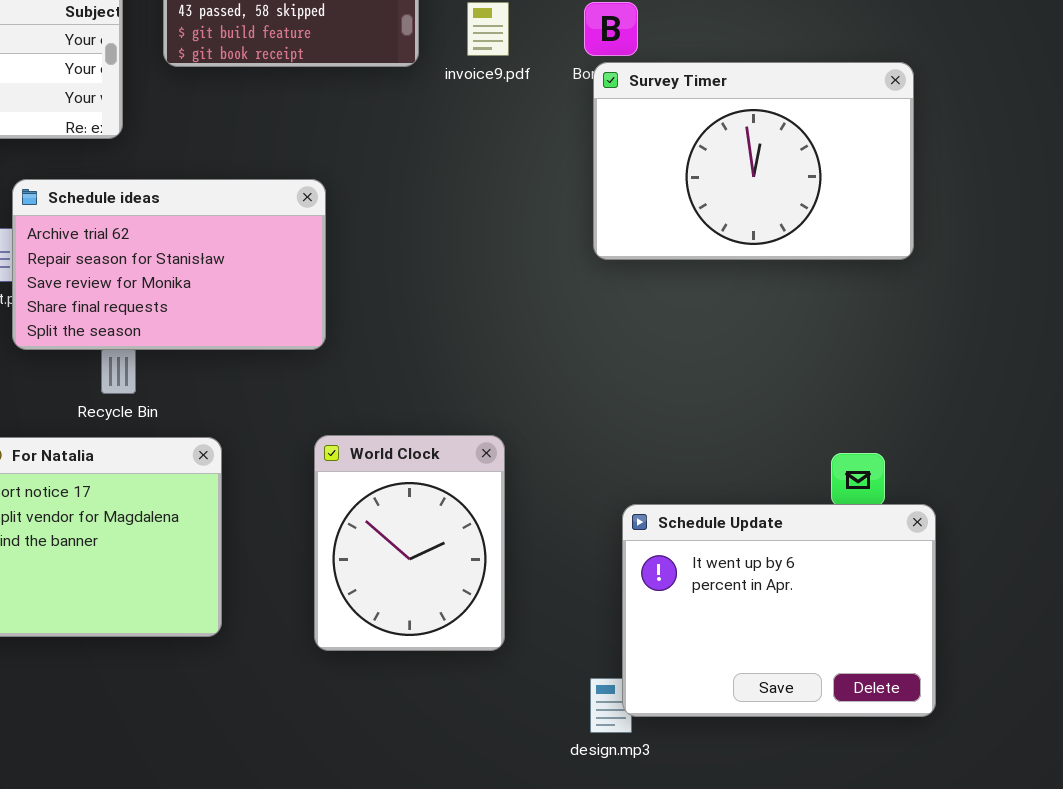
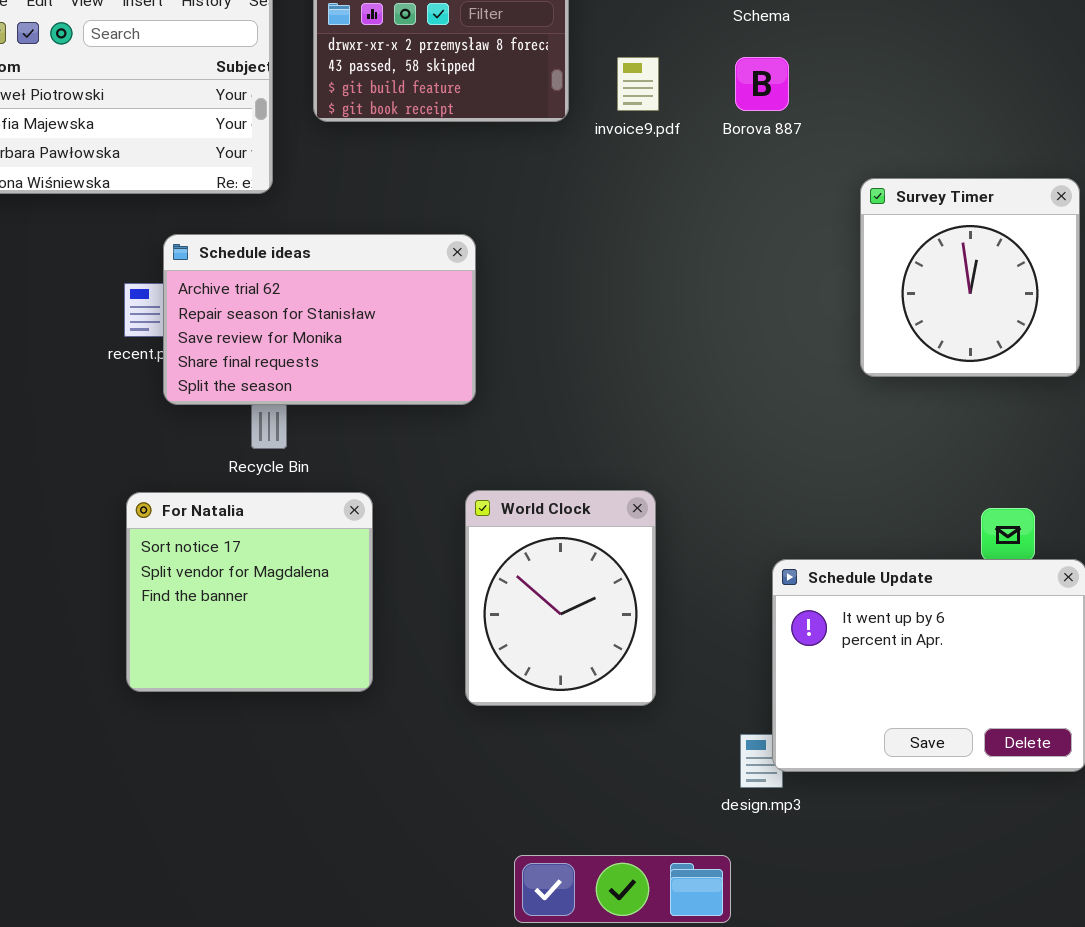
Survey Timer: [593,62,914,260] -> [860,178,1080,377], moved, resized

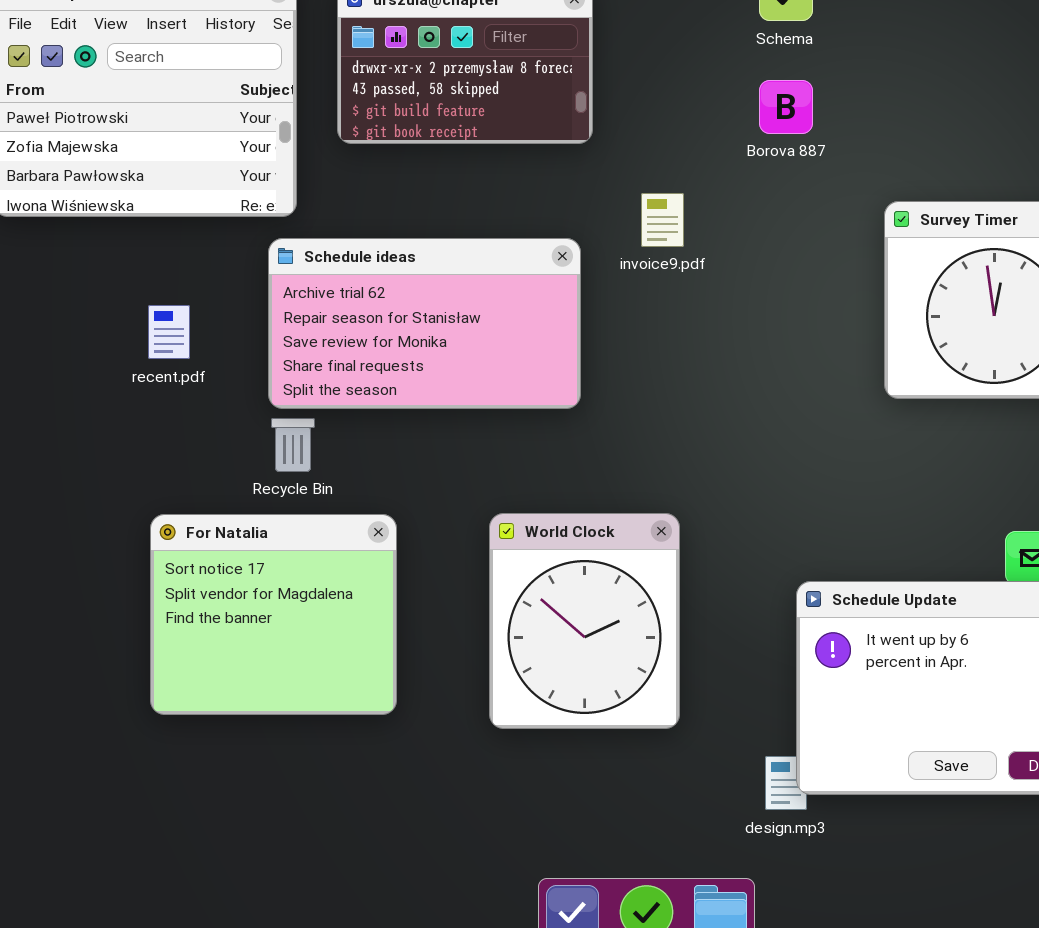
invoice9.pdf: [617,57,659,111] -> [641,193,684,247], moved
Schedule ideas: [163,234,476,405] -> [268,238,581,409], moved

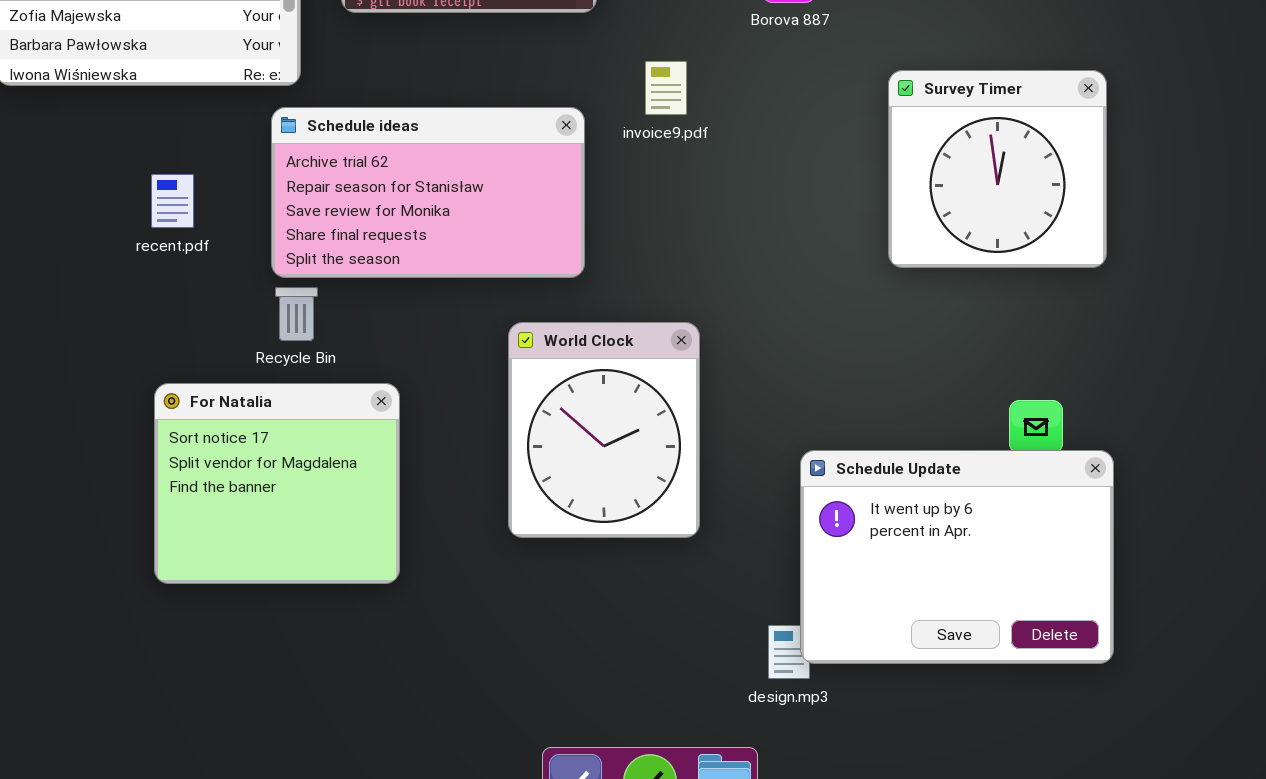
World Clock: [489,513,680,729] -> [508,322,700,538], moved

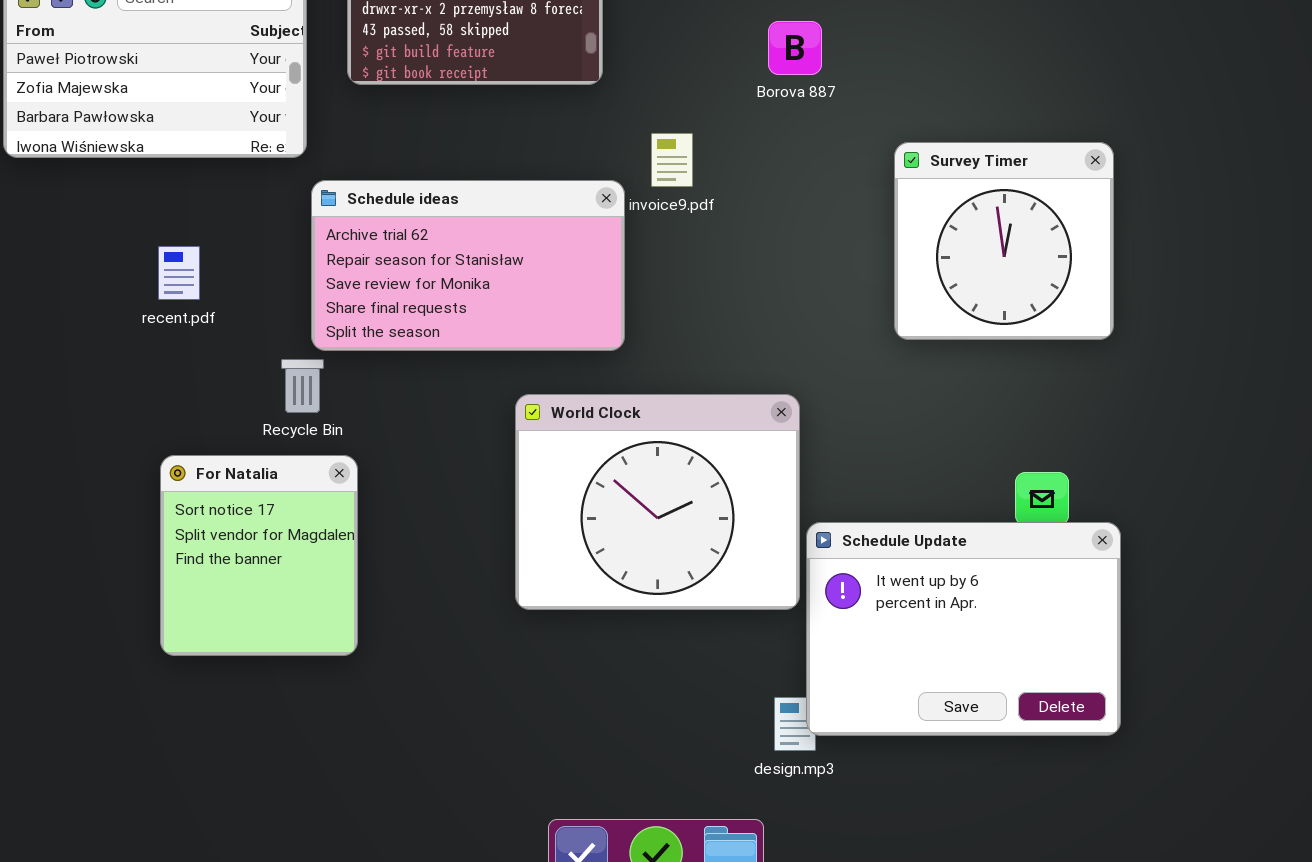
Schedule ideas: [271,107,585,278] -> [311,180,625,351], moved
World Clock: [508,322,700,538] -> [515,394,800,610], resized
For Natalia: [154,383,400,584] -> [160,455,358,656], resized

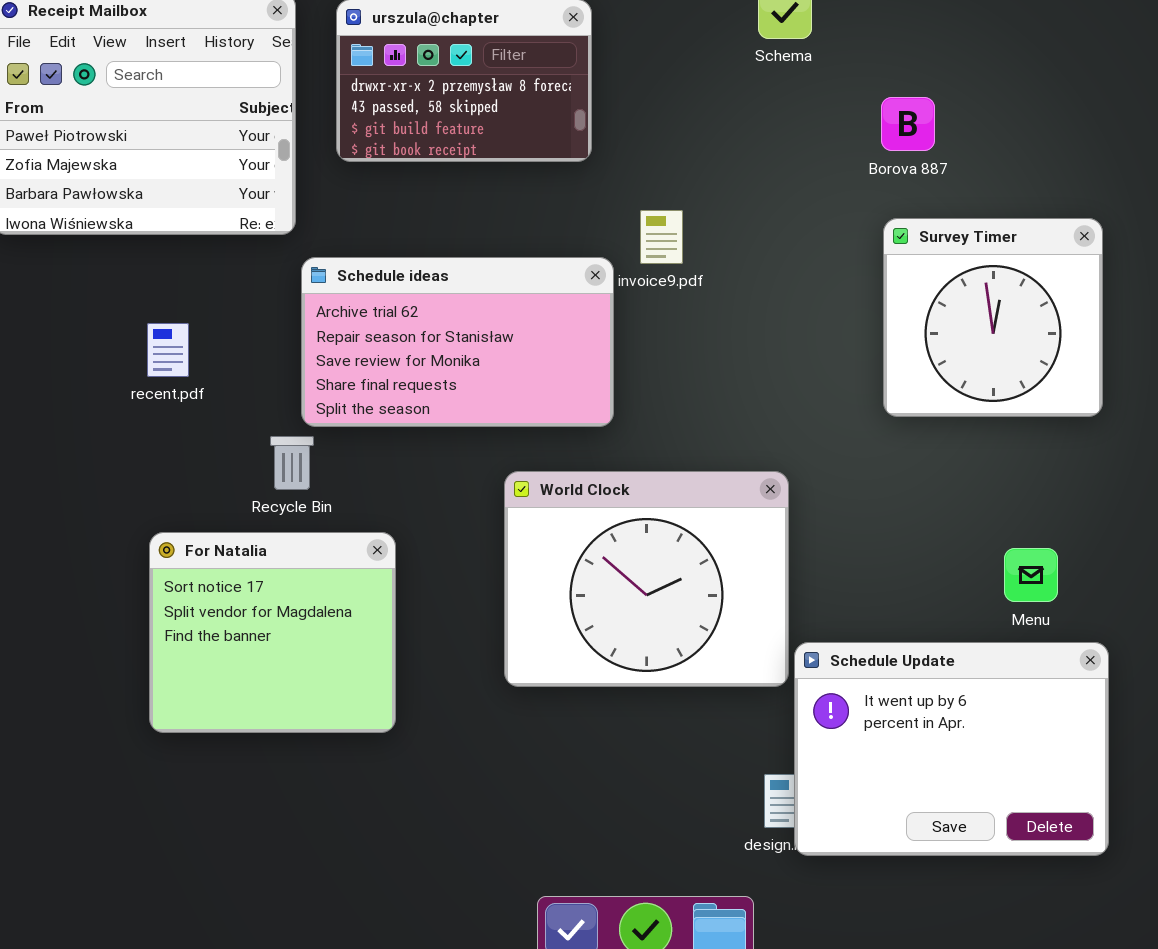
Borova 887: [768,21,822,75] -> [881,97,935,151], moved
For Natalia: [160,455,358,656] -> [149,532,396,733], resized
Schedule Update: [806,522,1121,736] -> [794,642,1109,856], moved

